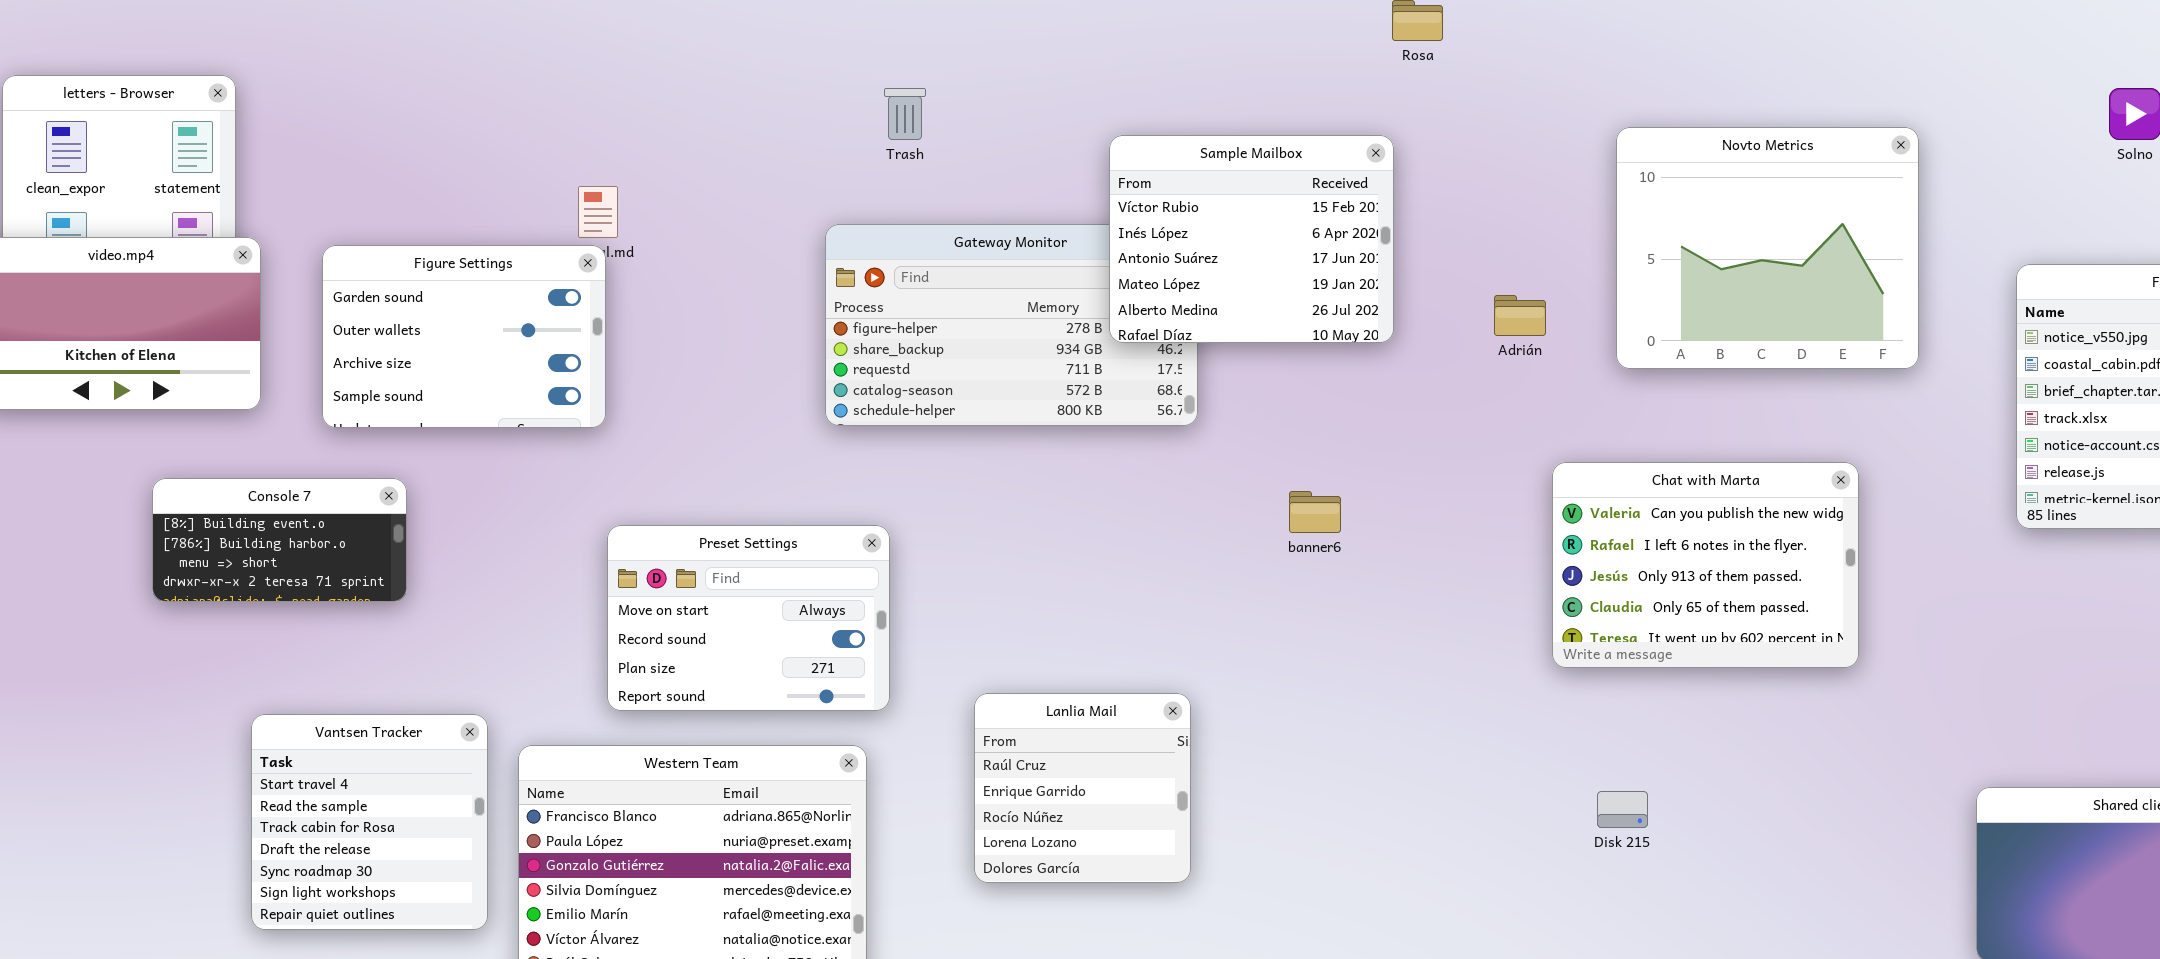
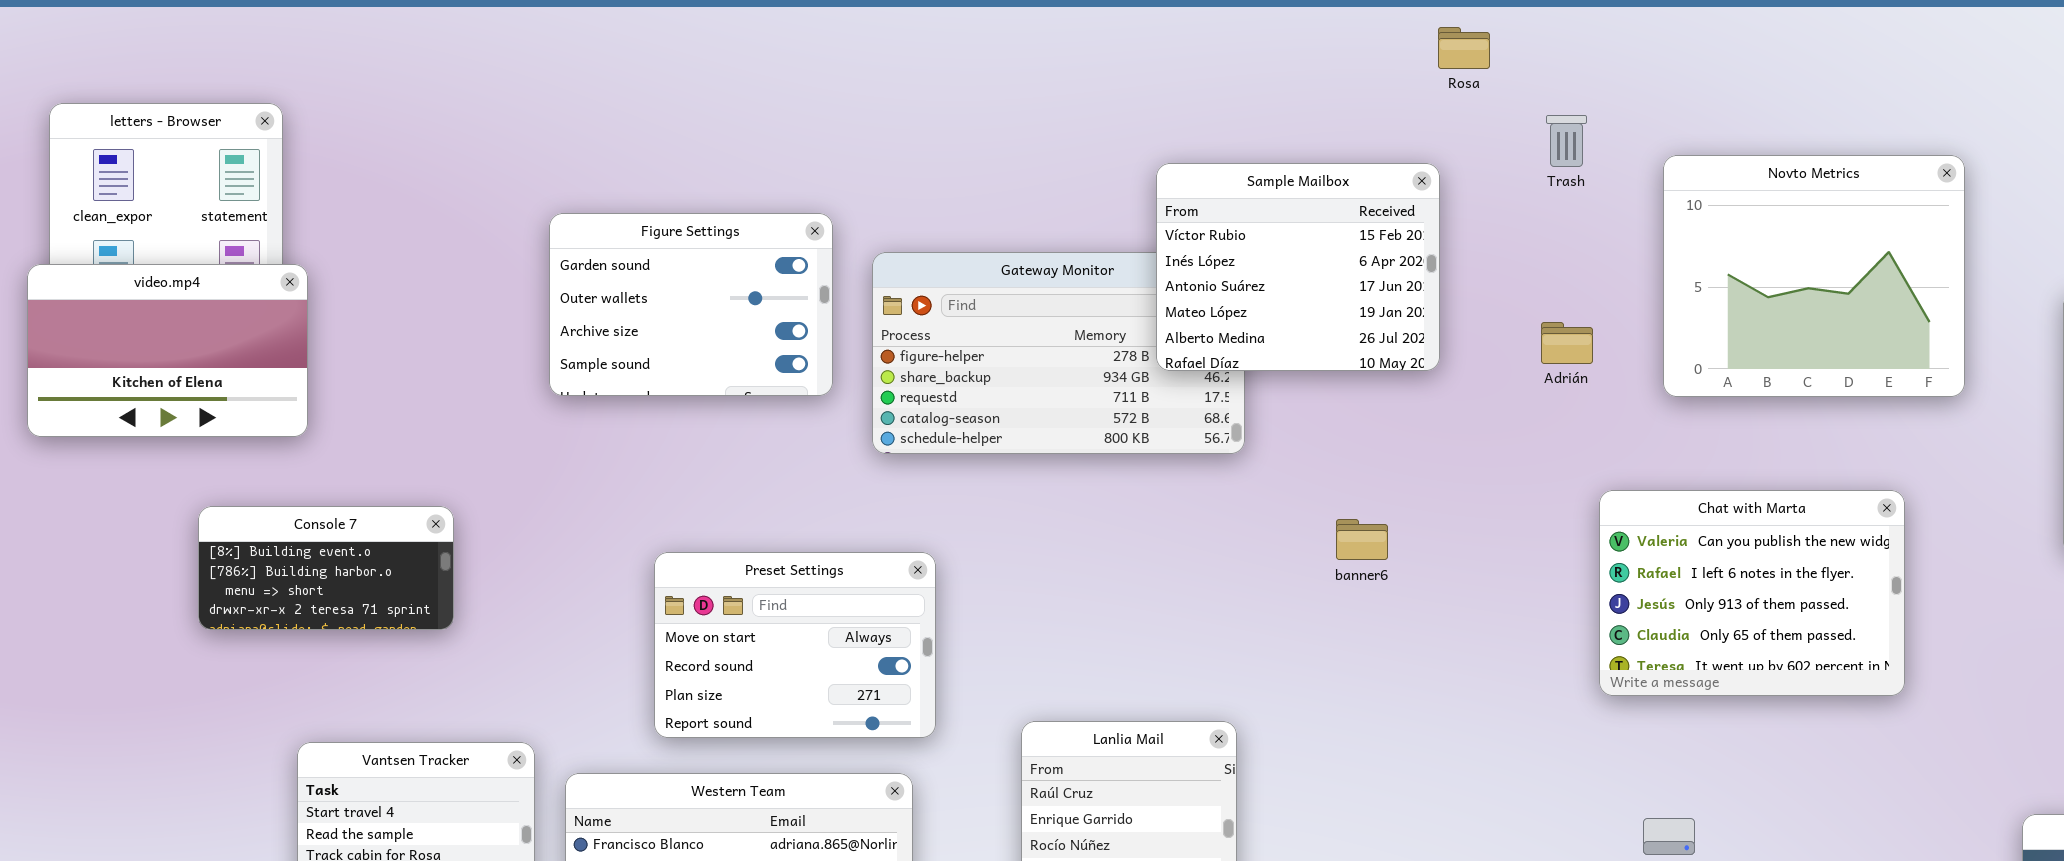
Trash: [884,88,926,140] -> [1546,115,1587,167], moved
Figure Settings: [322,245,606,428] -> [549,213,833,396], moved

